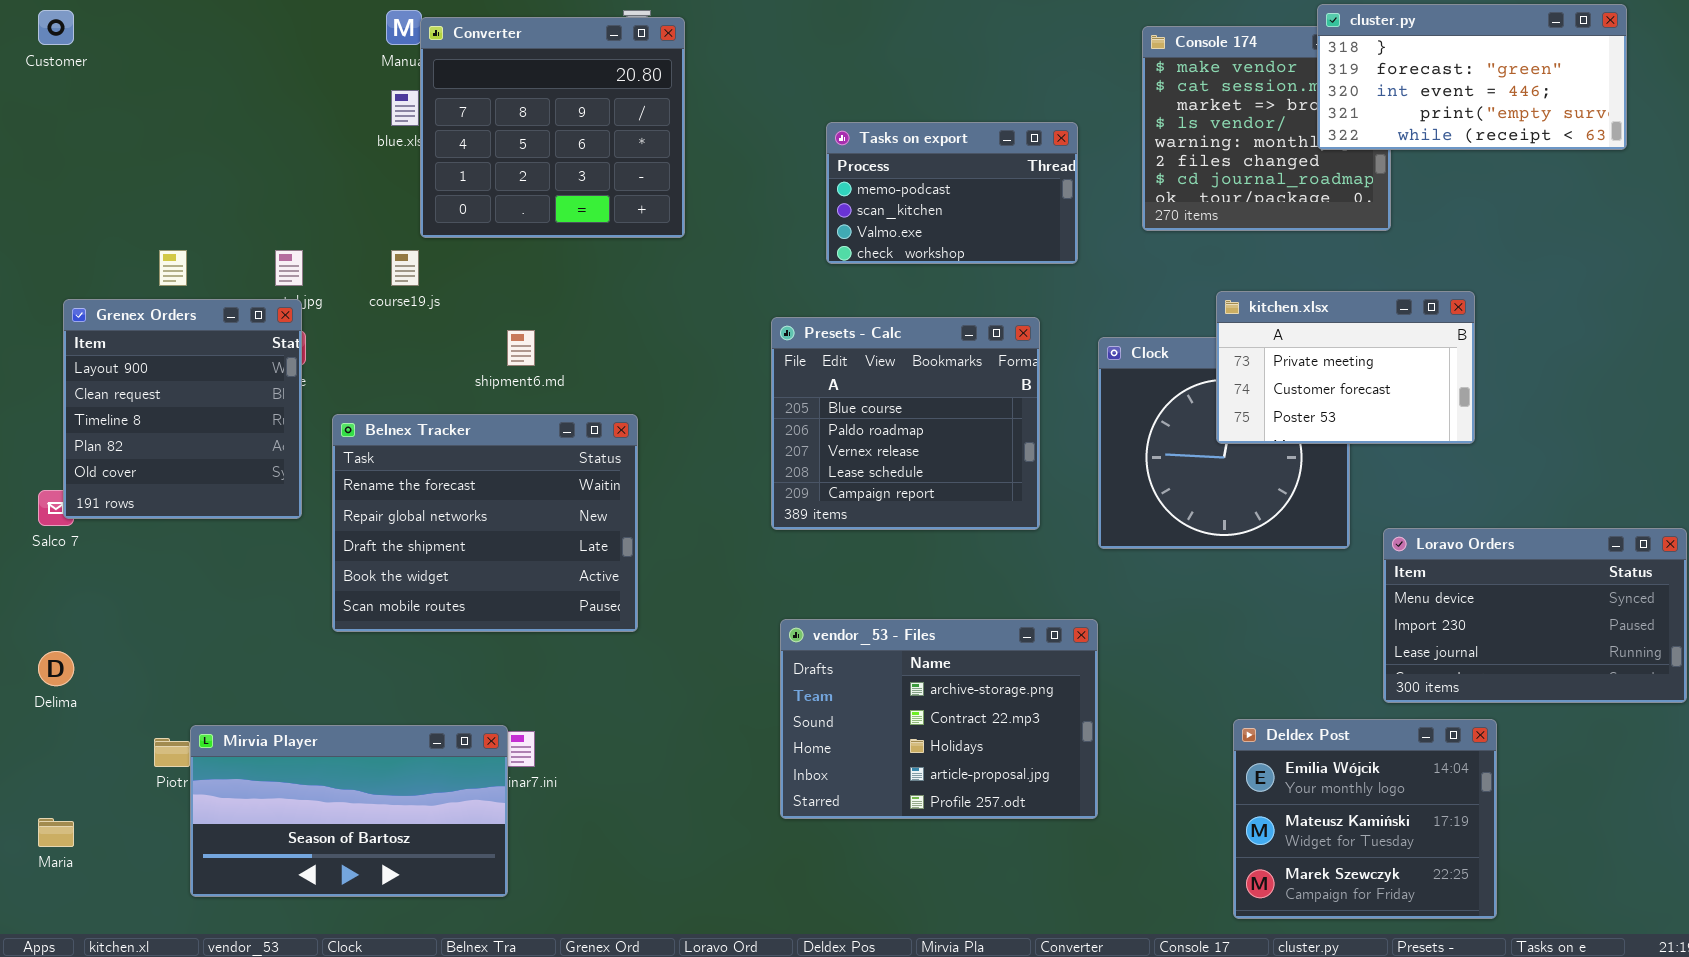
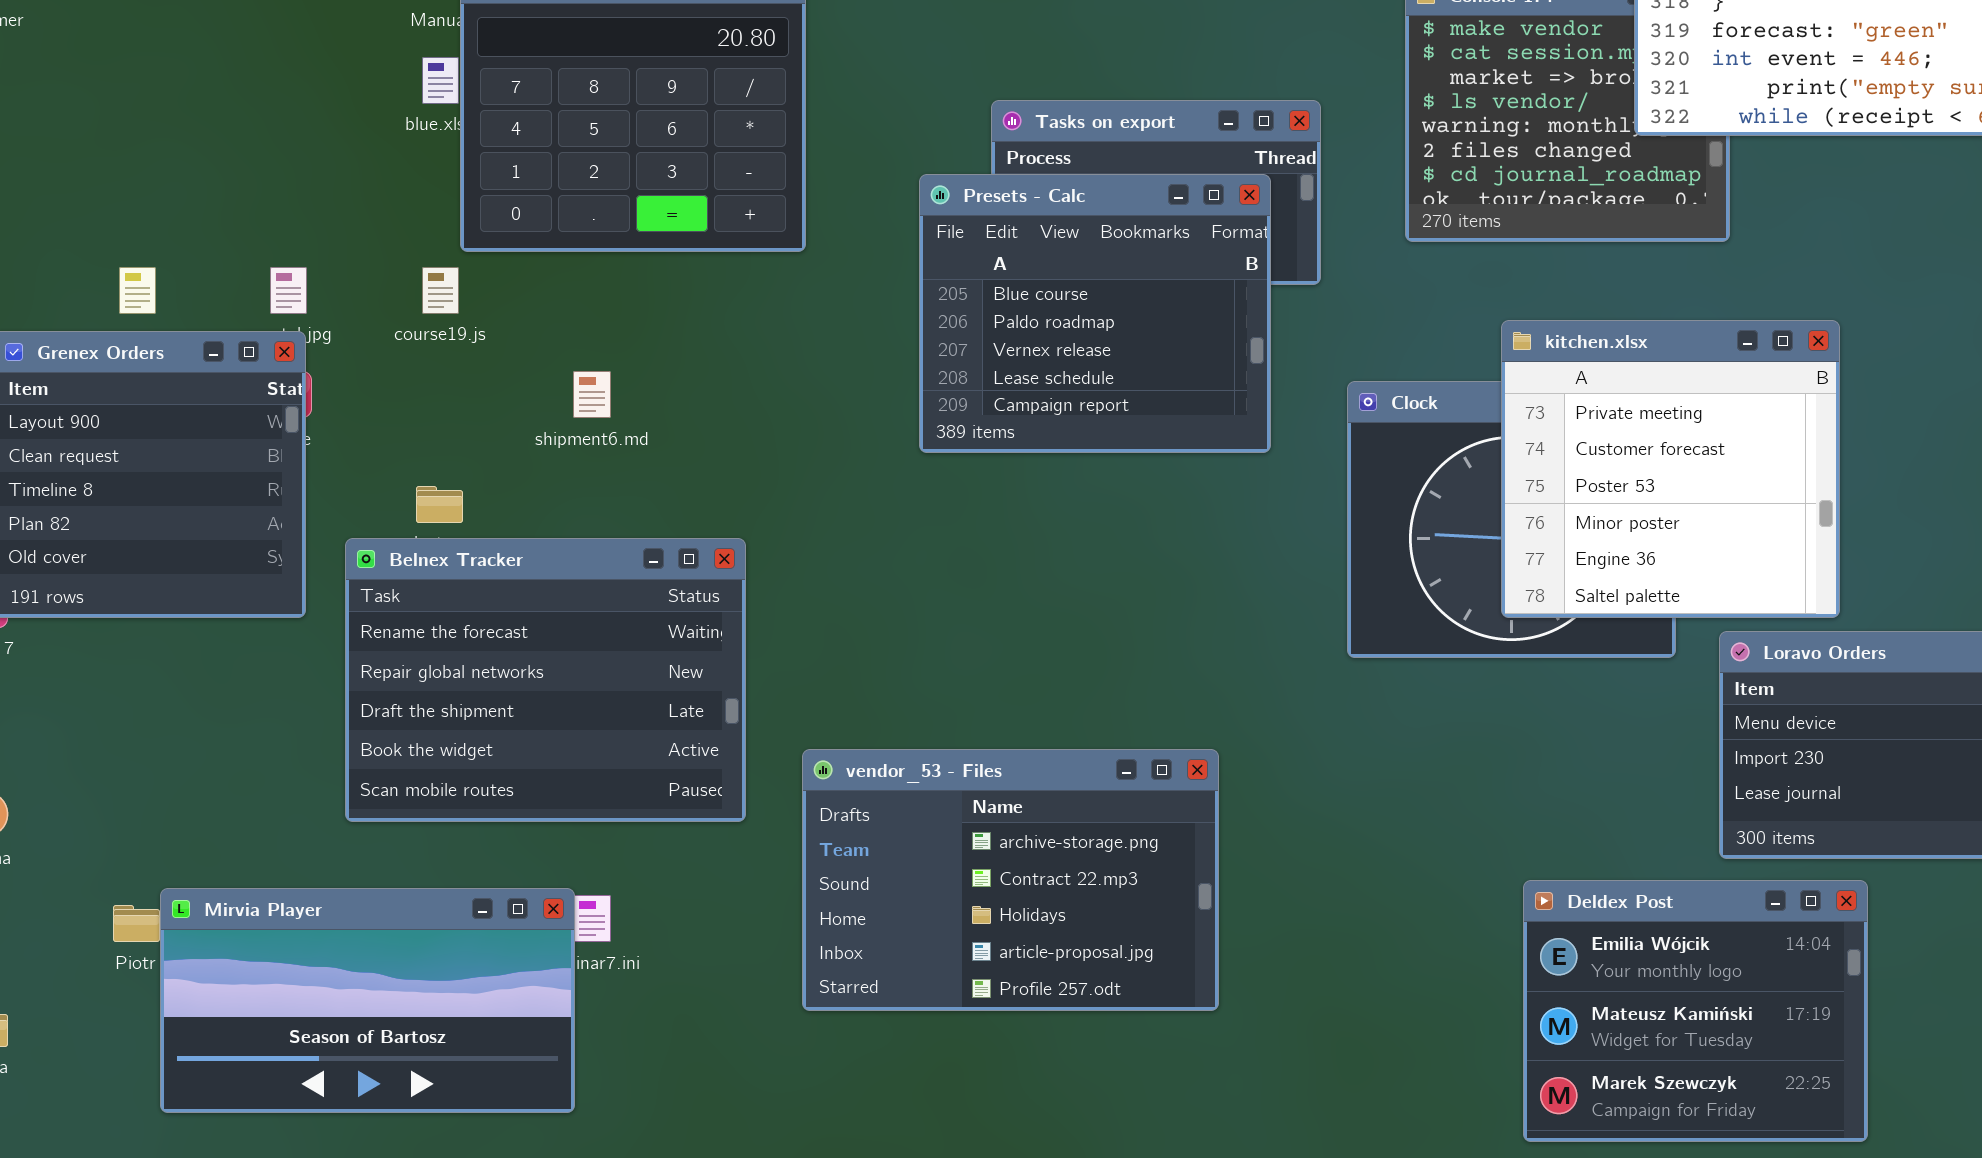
kitchen.xlsx: [1216,291,1475,444] -> [1501,320,1840,618], resized
Presets - Calc: [771,317,1040,530] -> [919,174,1271,453], moved
Belnex Tracker: [332,414,638,632] -> [345,538,746,822], moved
vendor_53 - Files: [780,619,1098,819] -> [802,749,1219,1011], moved

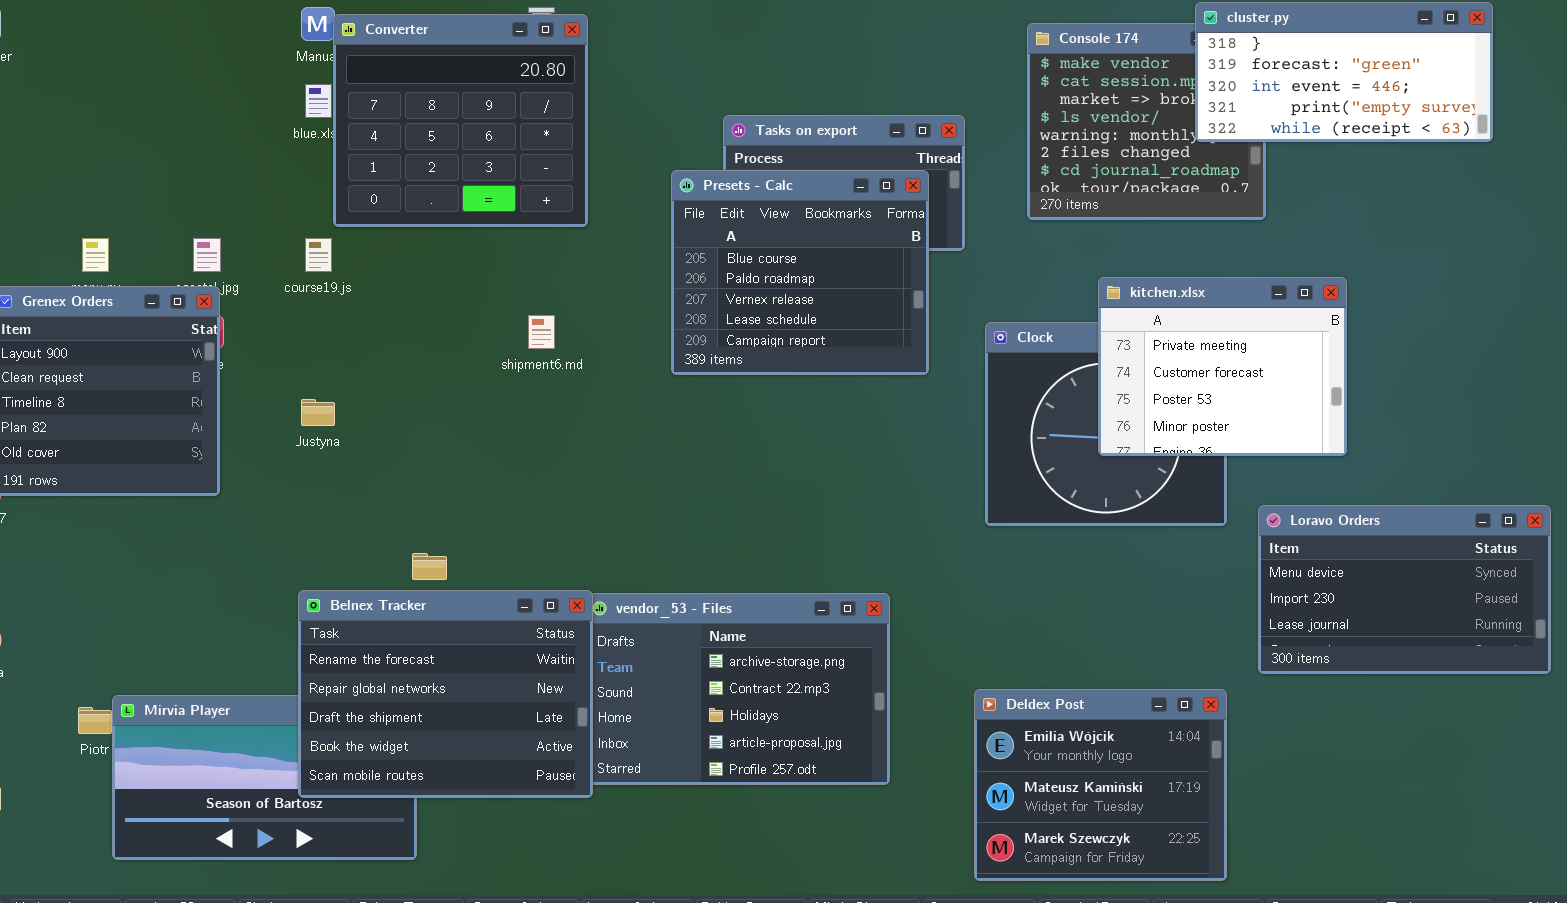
kitchen.xlsx: [1501,320,1840,618] -> [1098,277,1347,456], resized
shipment6.md: [573,371,611,418] -> [528,315,555,349], moved
Belnex Tracker: [345,538,746,822] -> [298,590,593,798], moved
Deldex Post: [1523,880,1868,1142] -> [974,689,1227,881], moved

